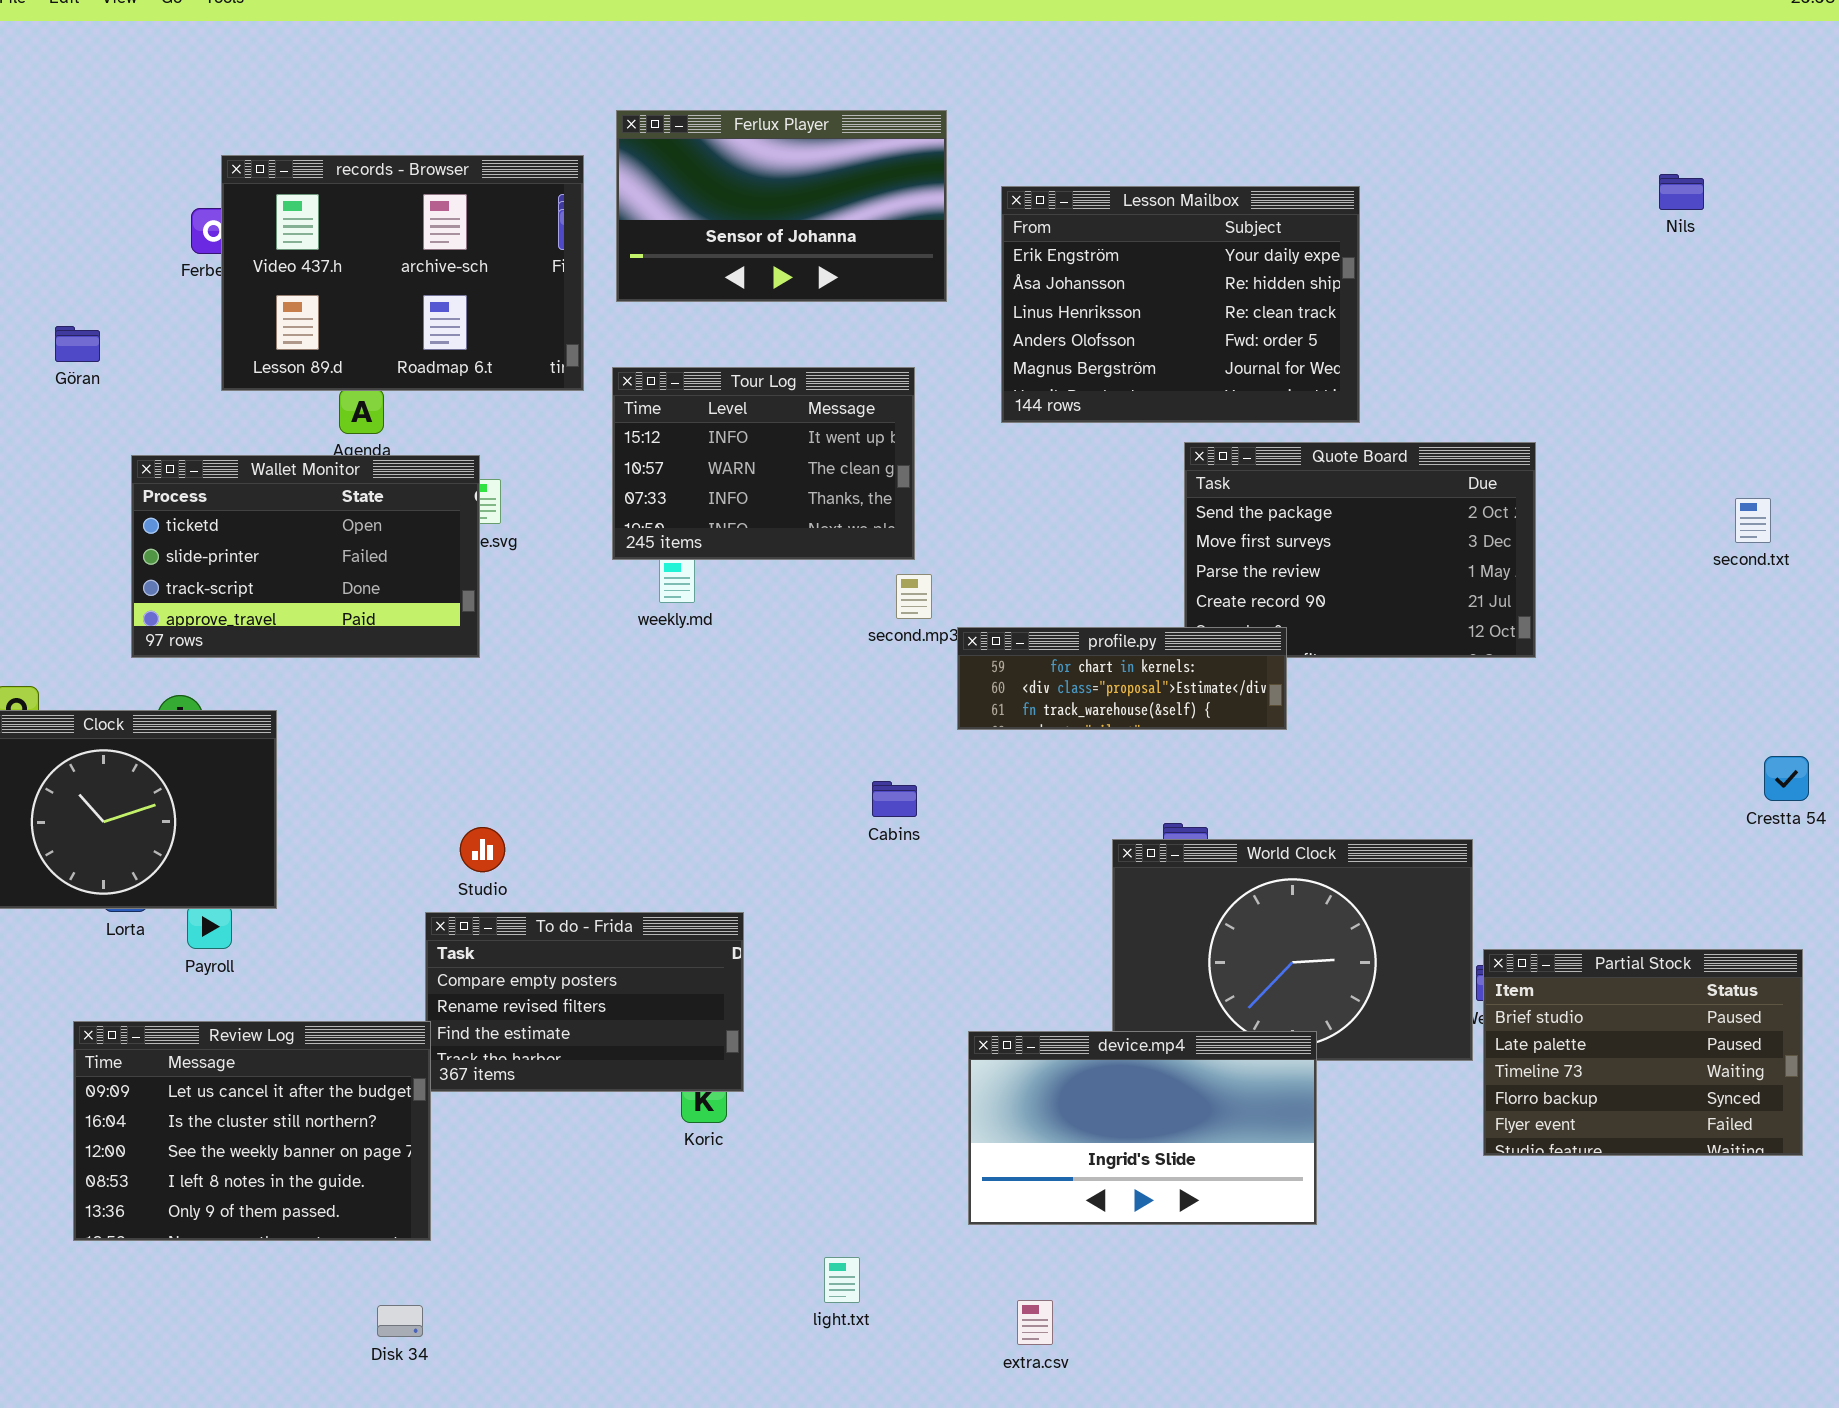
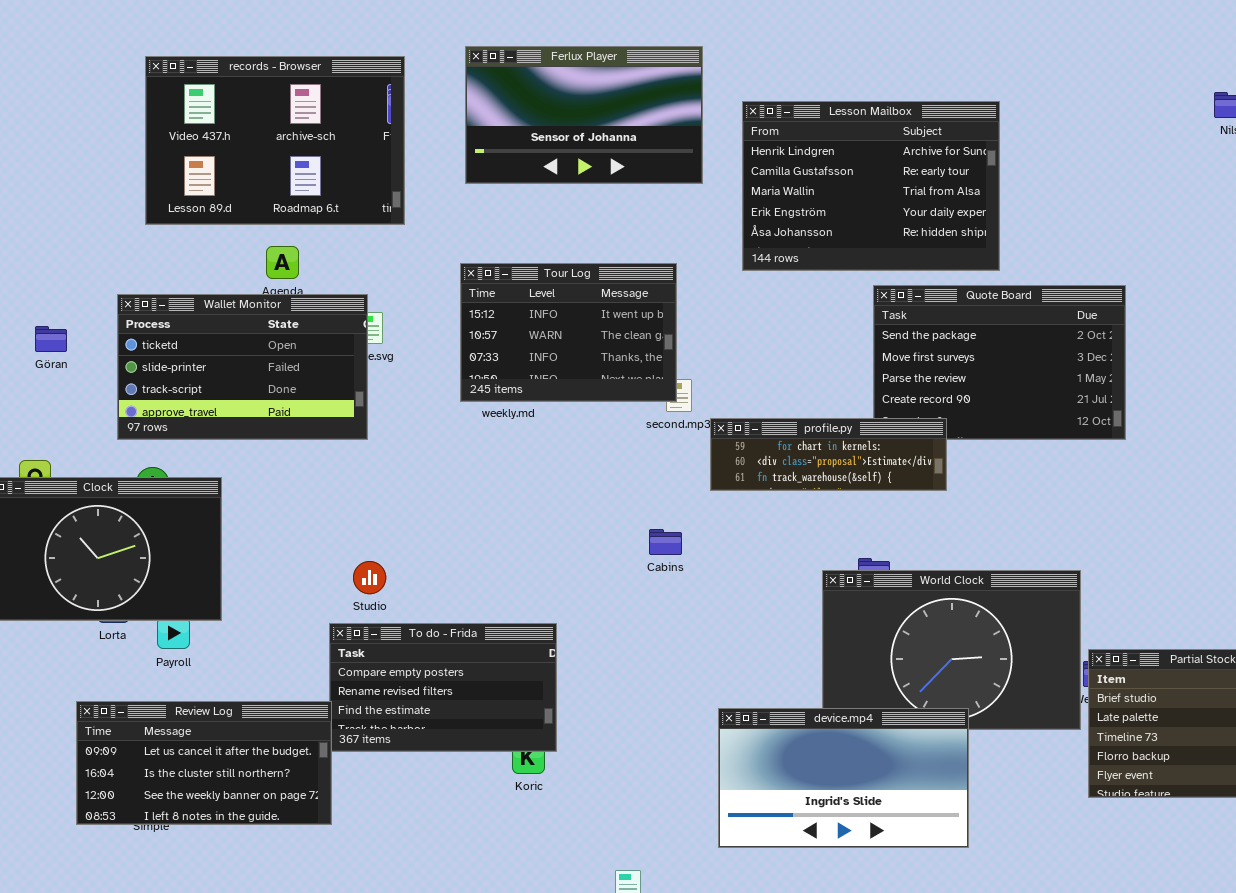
records - Browser: [221,155,584,391] -> [145,56,405,225], moved
Lesson Mailbox: [1001,186,1360,423] -> [742,101,1000,271], scrolled up 3 rows
Göran: [55,326,100,362] -> [35,326,67,352], moved
Tour Log: [612,367,915,560] -> [460,263,677,402], moved
Review Log: [73,1021,431,1241] -> [76,701,332,825], resized

